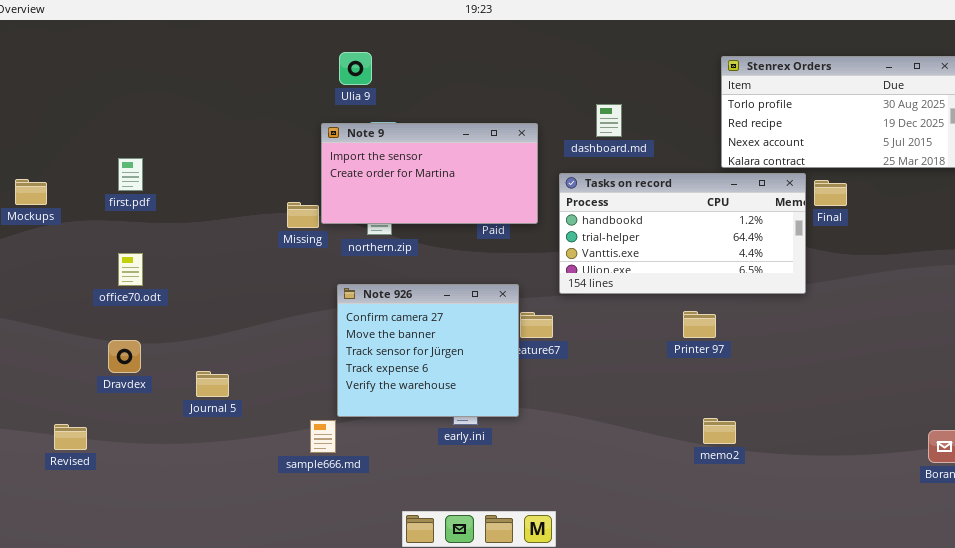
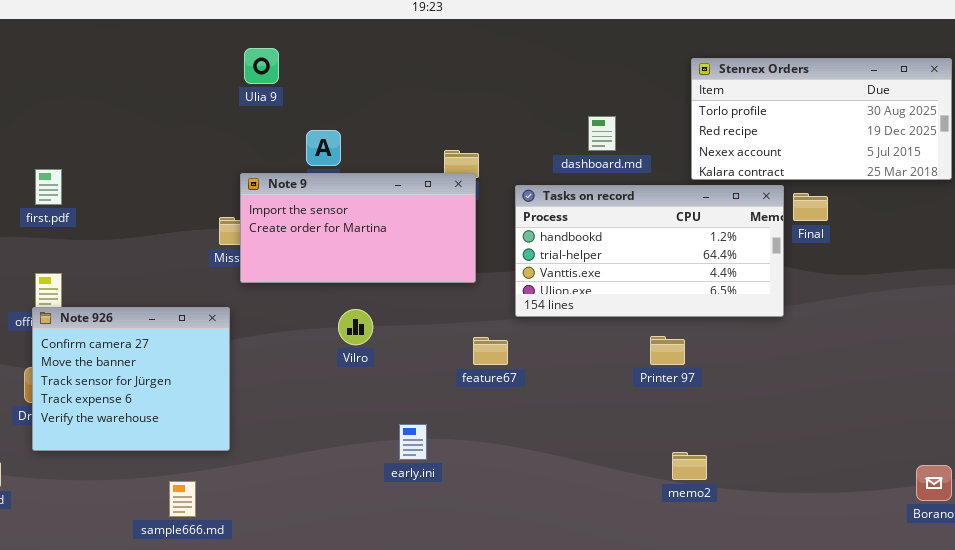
Ulia 9: [339,52,372,85] -> [244,48,279,84], moved
dashboard.md: [596,104,622,137] -> [588,116,616,151], moved
Note 9: [321,123,538,224] -> [240,173,476,283], moved
Note 926: [337,284,519,417] -> [32,307,230,451], moved
sample666.md: [310,420,336,453] -> [169,481,196,517], moved

